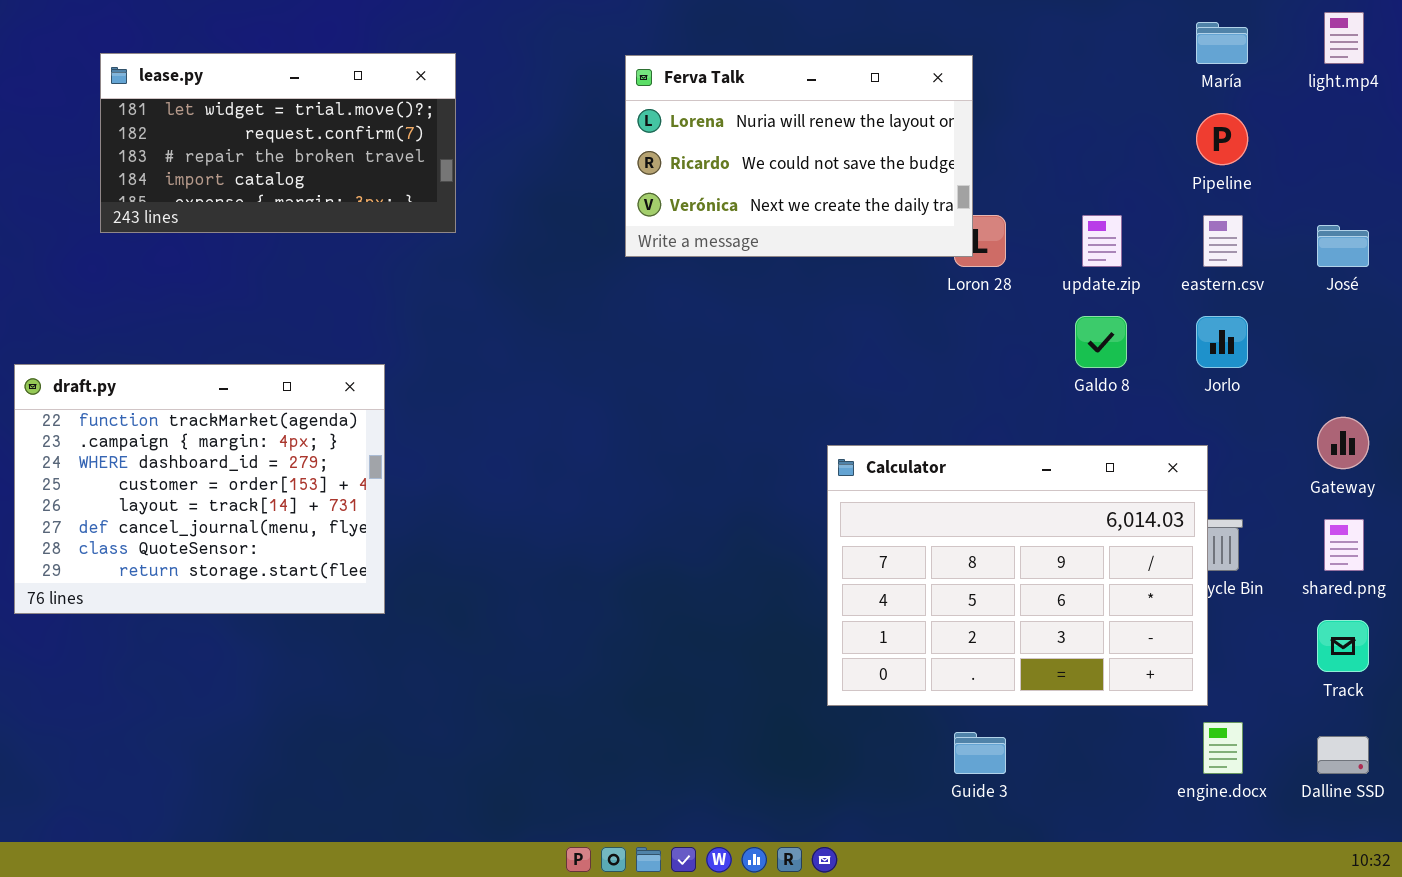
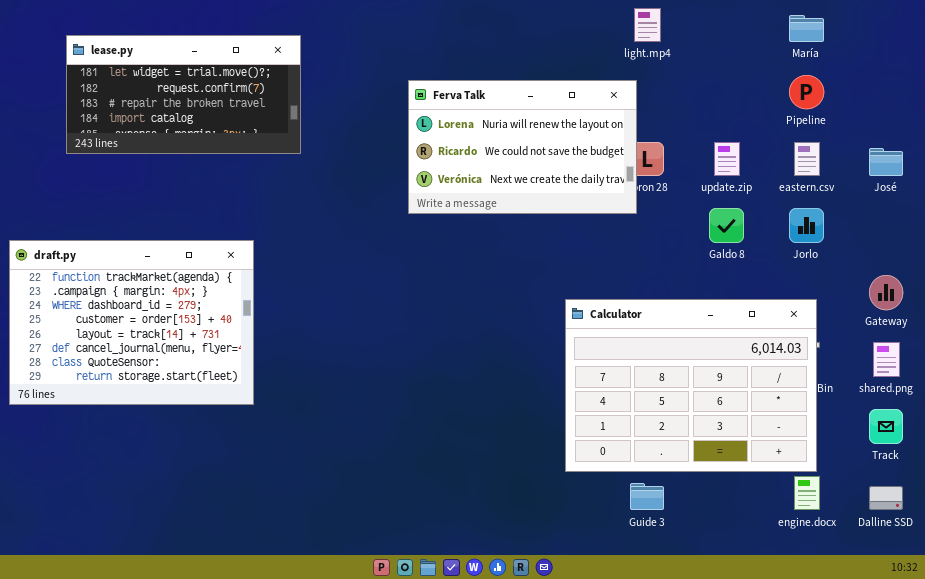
light.mp4: [1324,12,1364,64] -> [634,8,661,42], moved
Ferva Talk: [625,55,973,257] -> [408,80,637,214], moved
Calculator: [827,445,1208,706] -> [565,299,817,472], moved

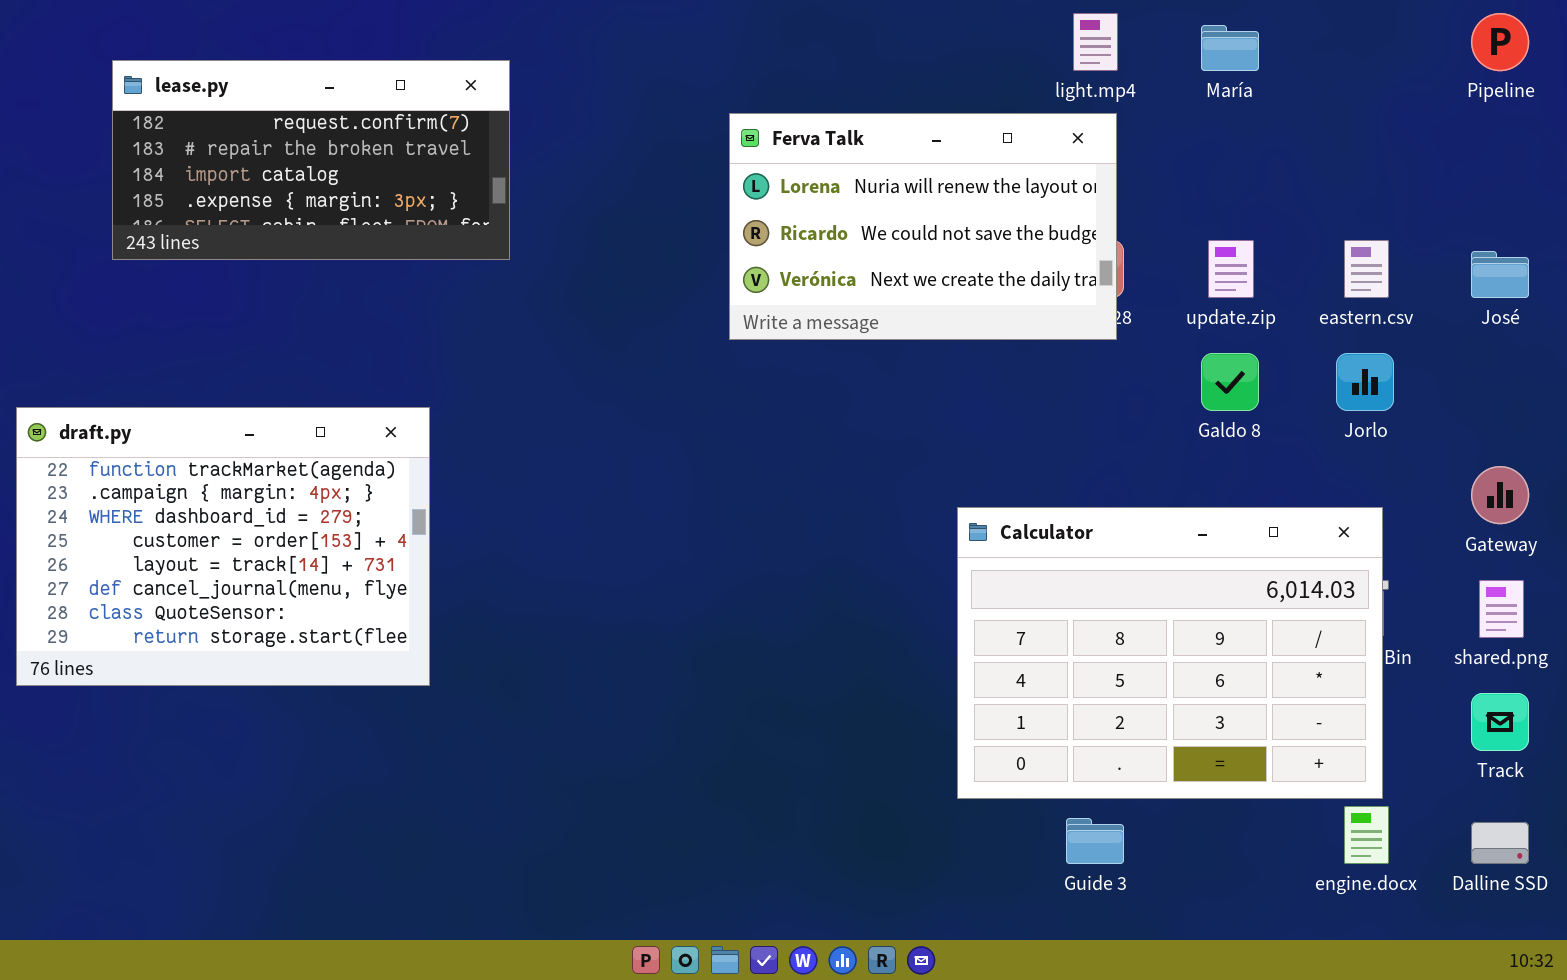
María: [789,15,824,42] -> [1201,25,1259,71], moved
lease.py: [66,35,301,154] -> [112,60,510,260], scrolled down 1 row
Pipeline: [789,75,824,109] -> [1471,13,1529,71], moved
Ferva Talk: [408,80,637,214] -> [729,113,1117,340], moved

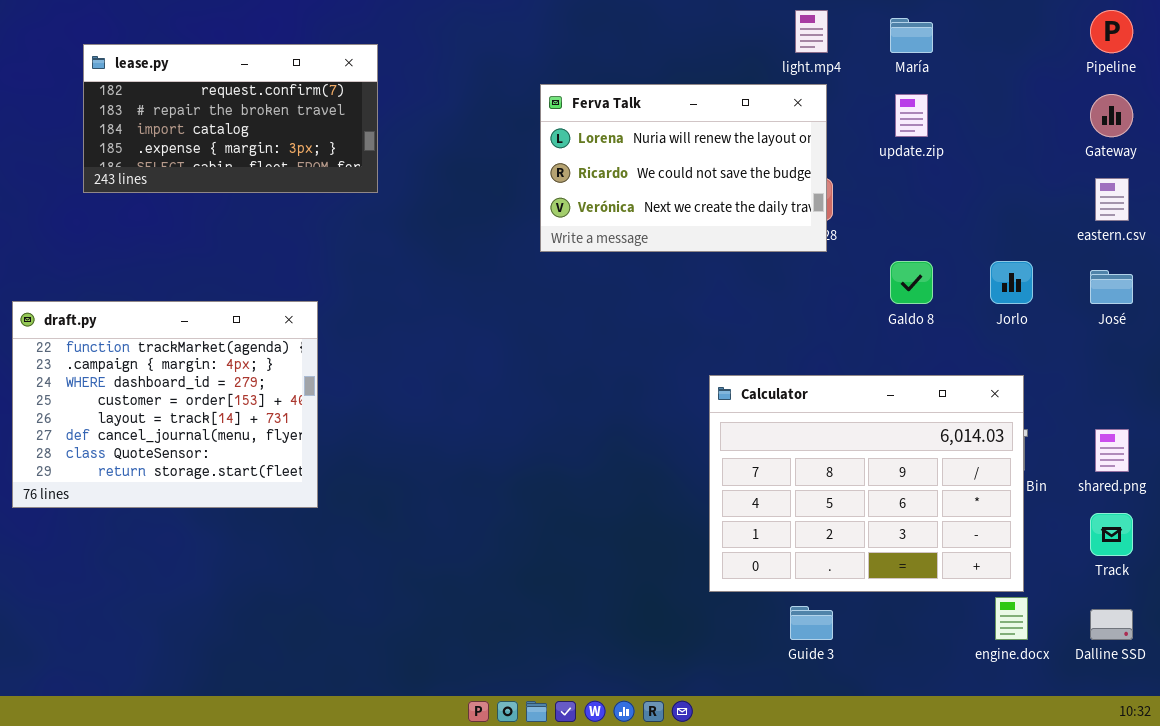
update.zip: [1208,240,1254,298] -> [895,94,928,137], moved
eastern.csv: [1344,240,1389,298] -> [1095,178,1129,221], moved
José: [1471,251,1529,298] -> [1090,270,1133,304], moved
Gateway: [1471,466,1529,524] -> [1090,94,1133,137], moved

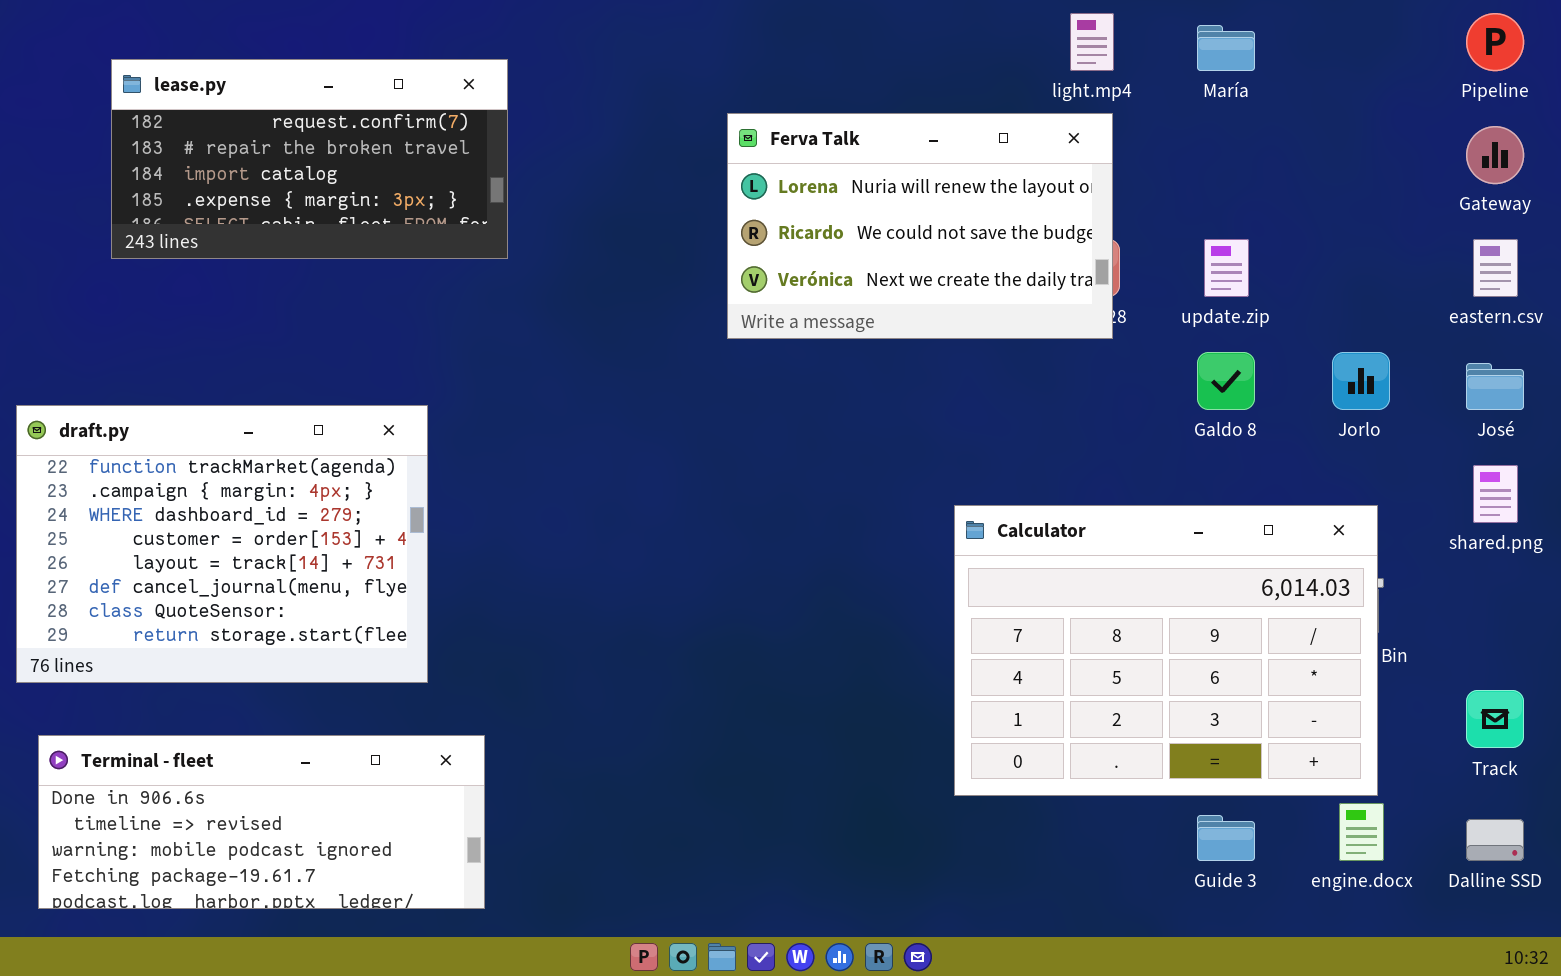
update.zip: [895,94,928,137] -> [1204,239,1249,297], moved
shared.png: [1095,429,1129,472] -> [1473,465,1518,523], moved
Terminal - fleet: none -> [38,735,485,909], opened
Guide 3: [790,606,833,640] -> [1197,815,1255,861], moved

